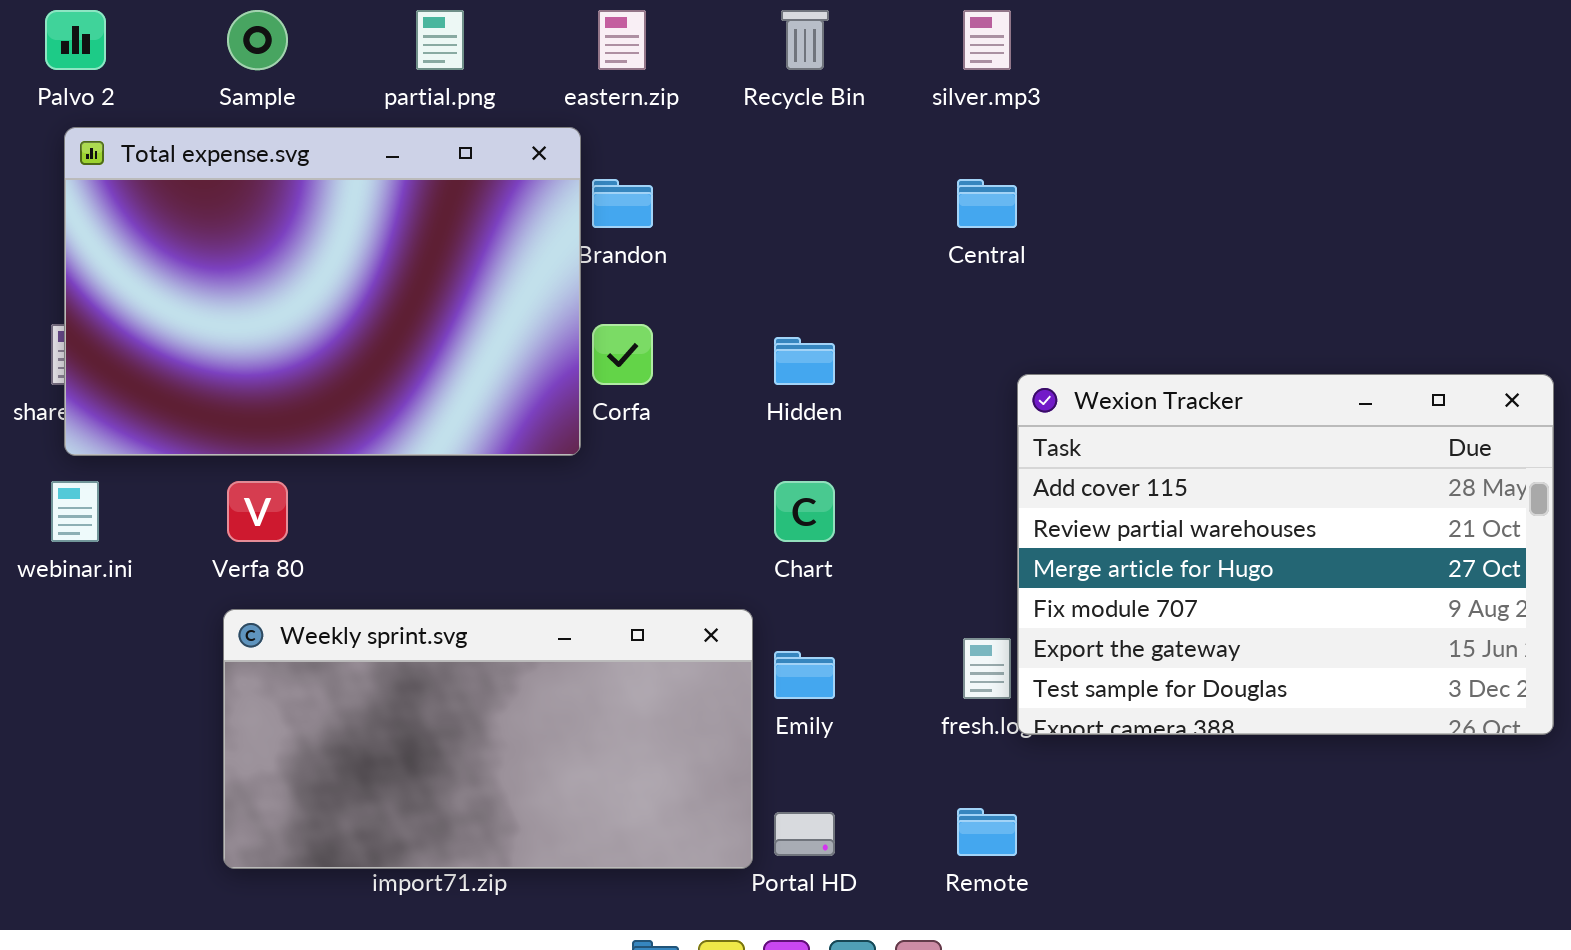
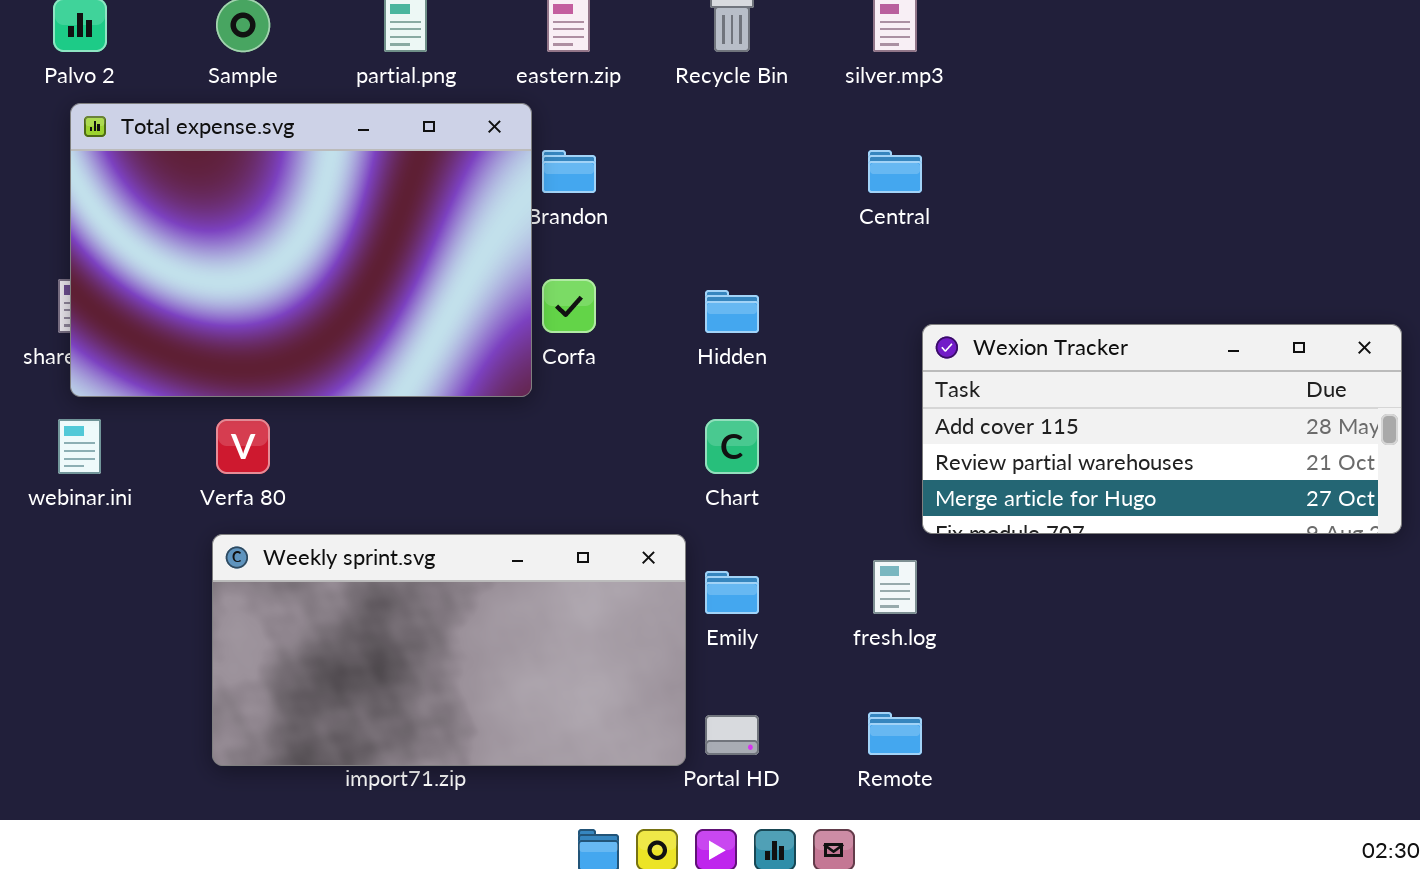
Wexion Tracker: [1017,374,1554,735] -> [922,324,1402,534], resized

